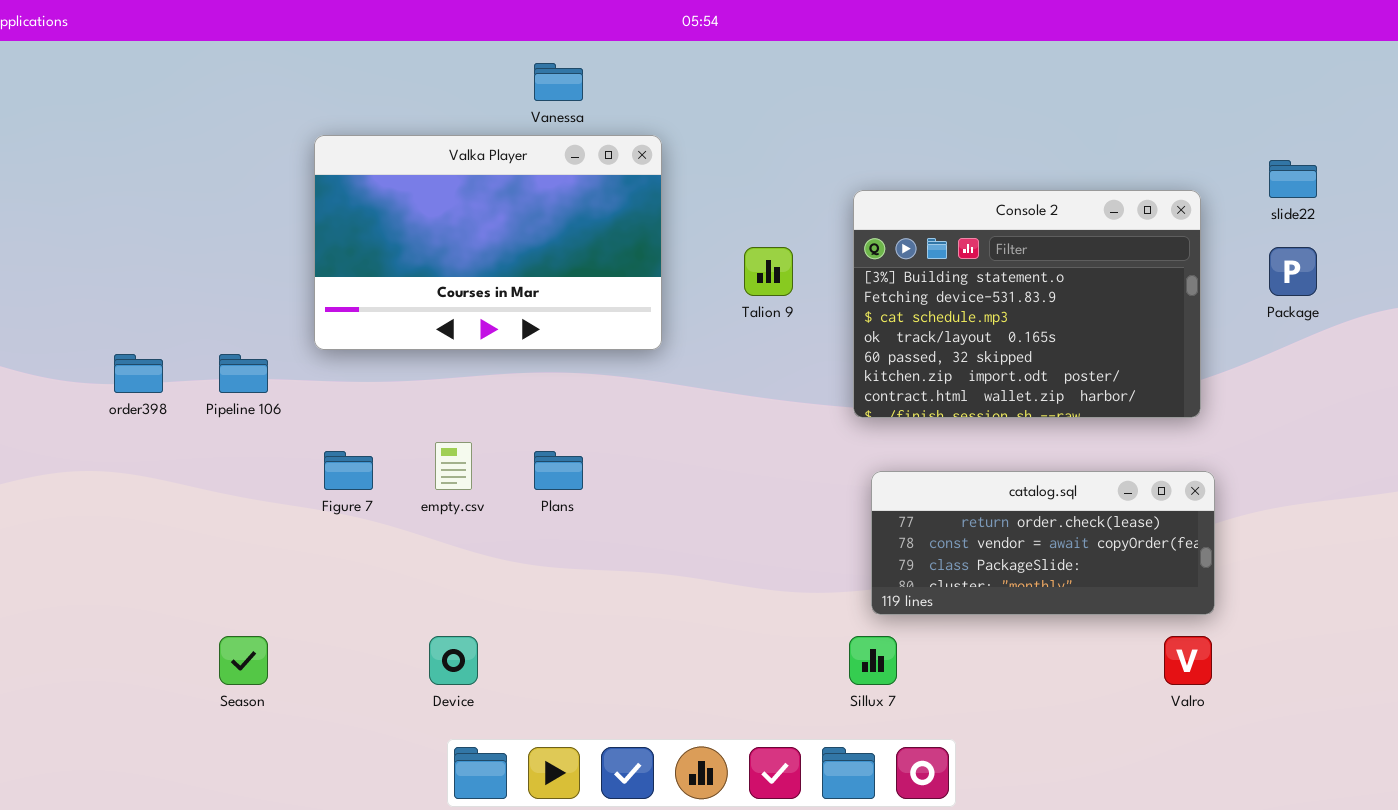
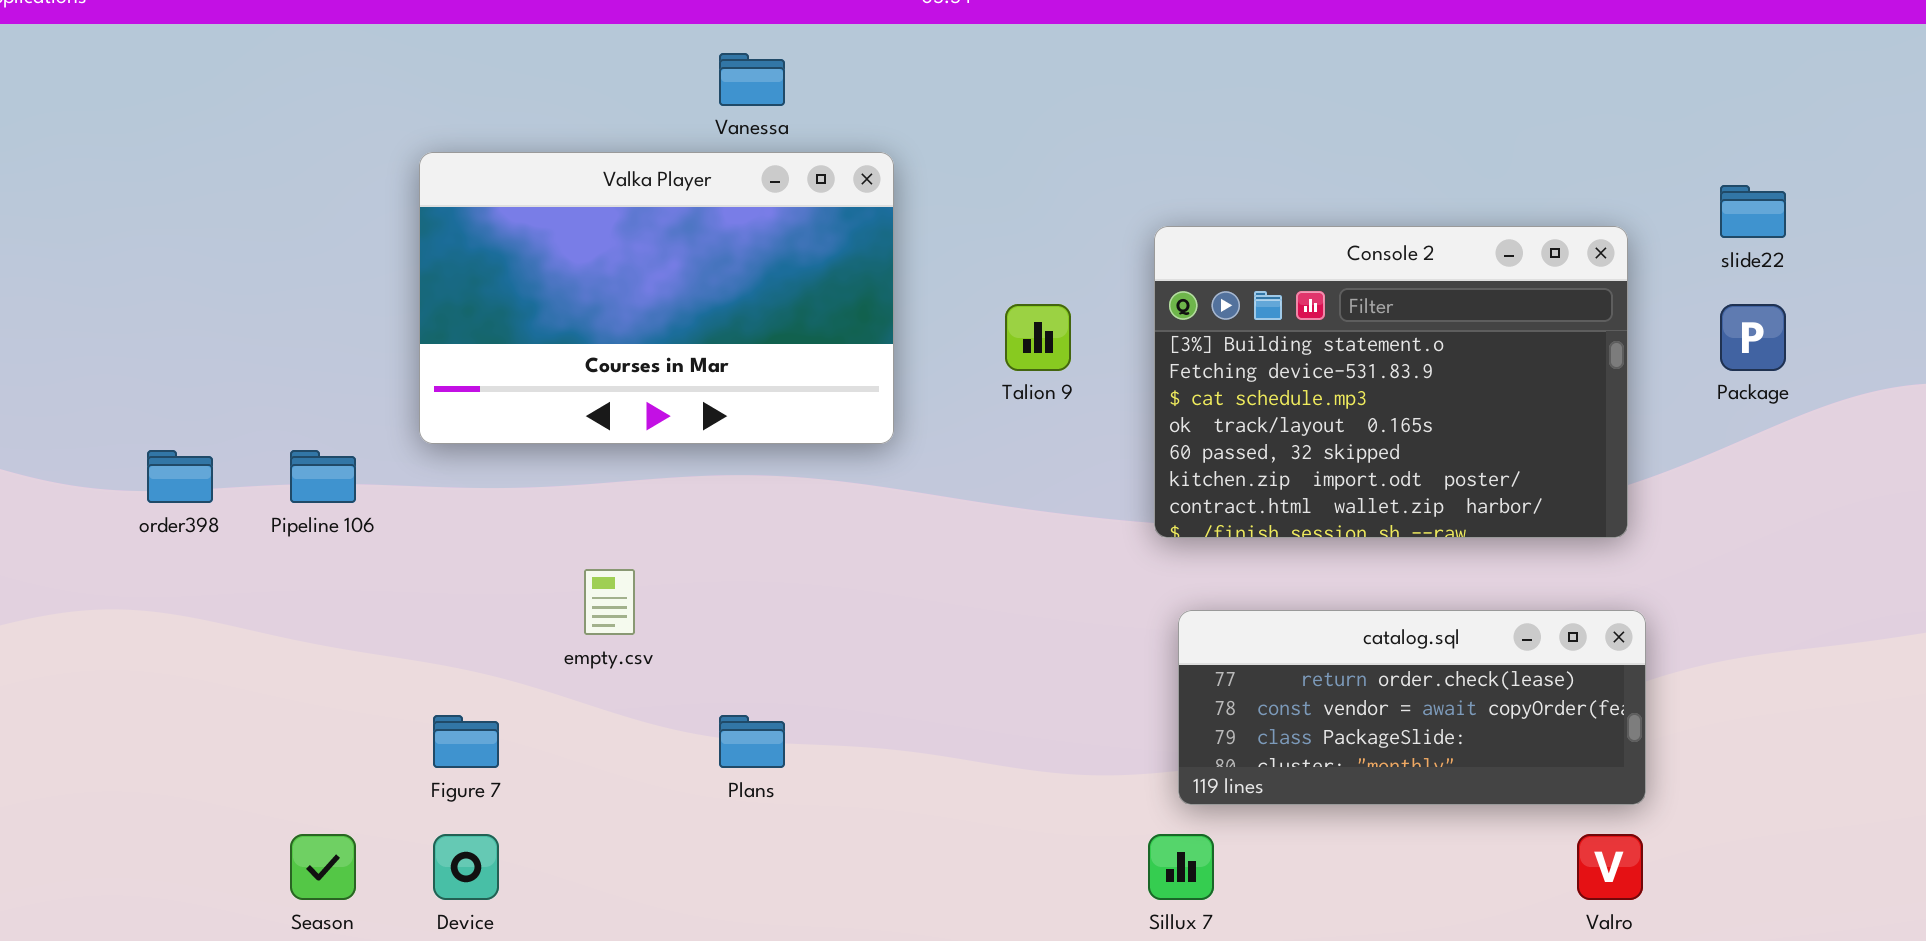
Figure 7: [324,451,373,490] -> [433,715,499,768], moved
Plans: [534,451,583,490] -> [719,715,785,768], moved
Device: [429,636,478,685] -> [433,834,499,900], moved

